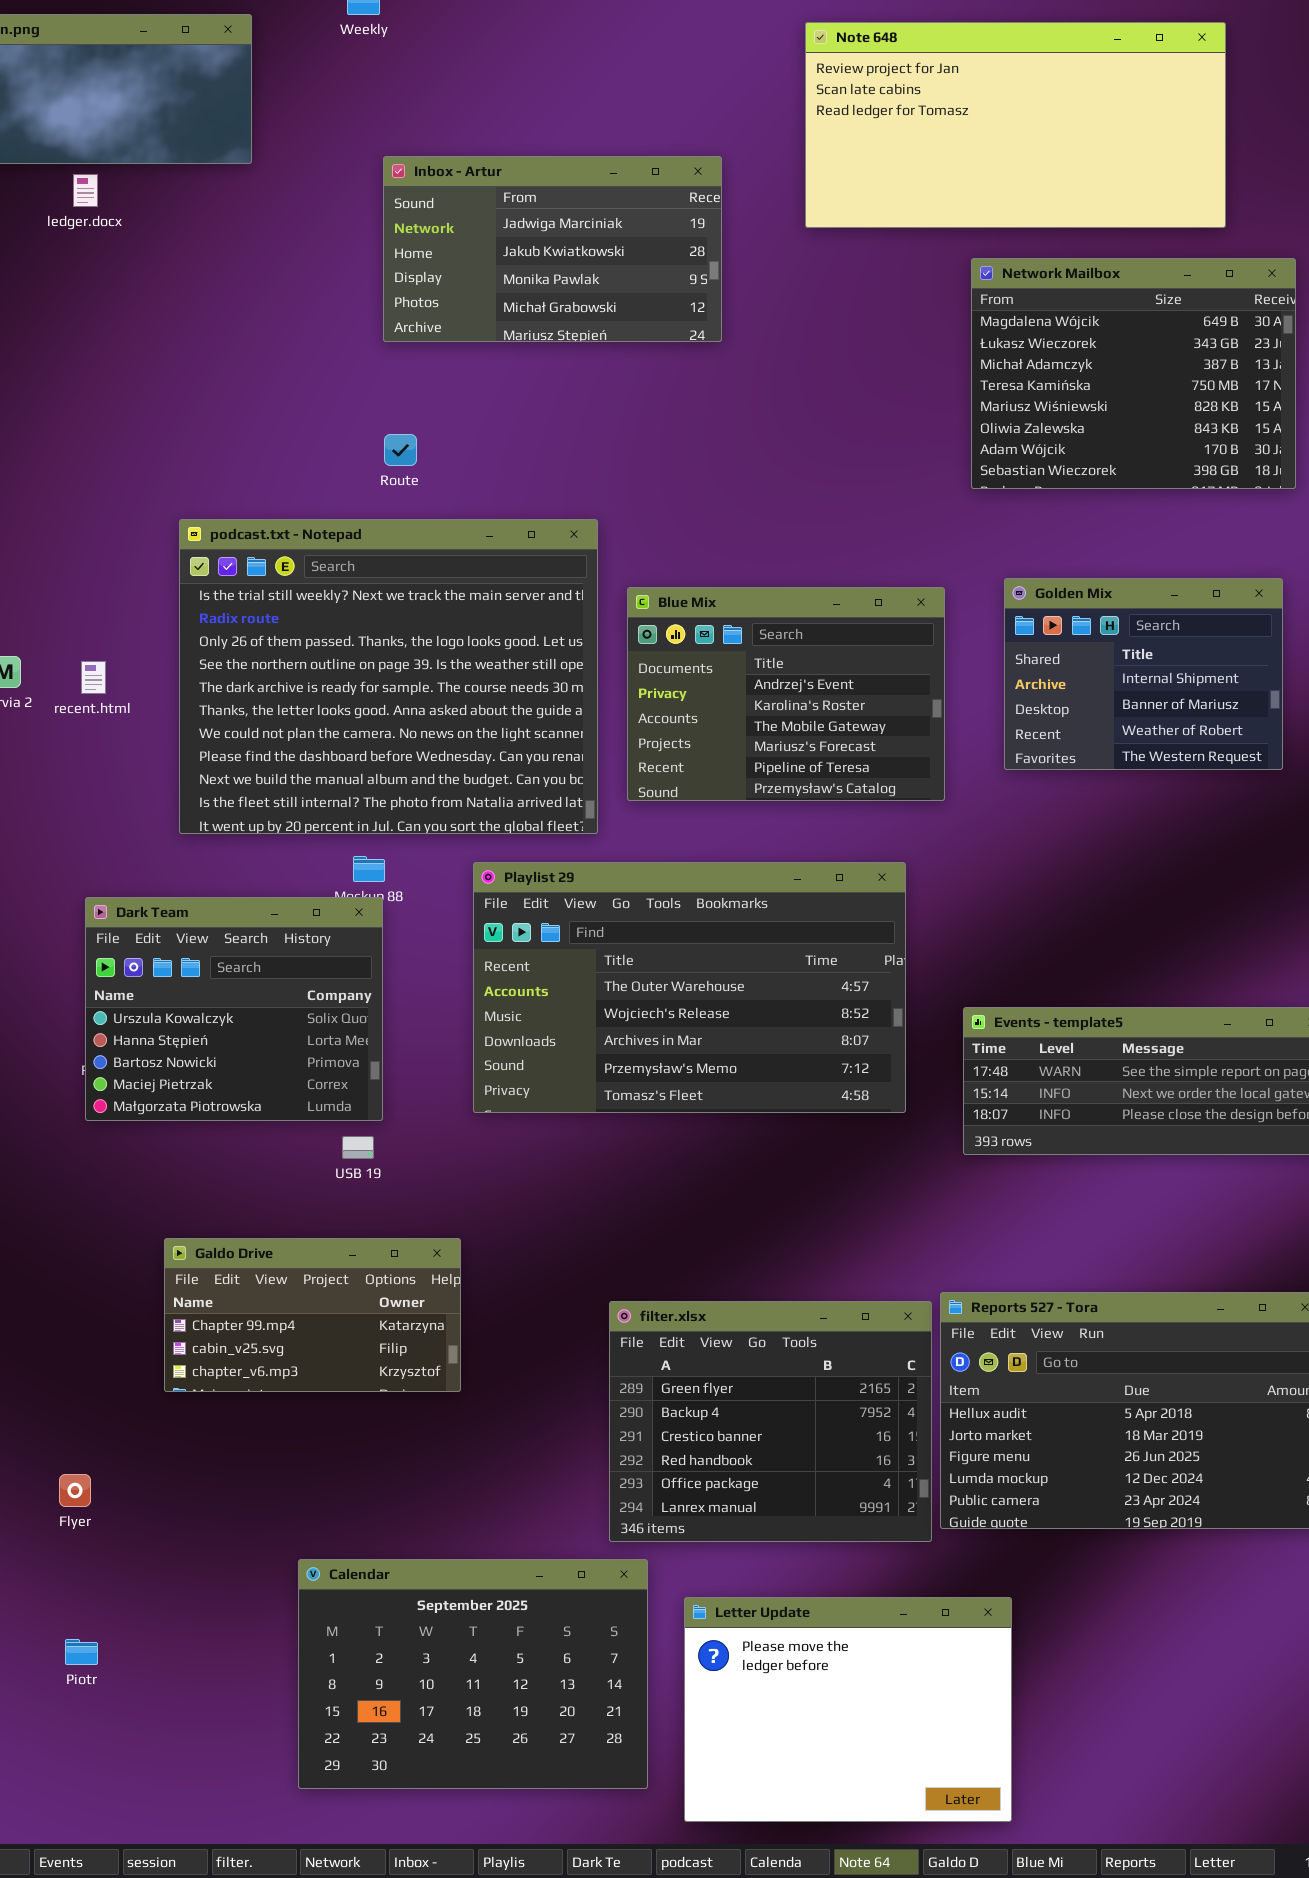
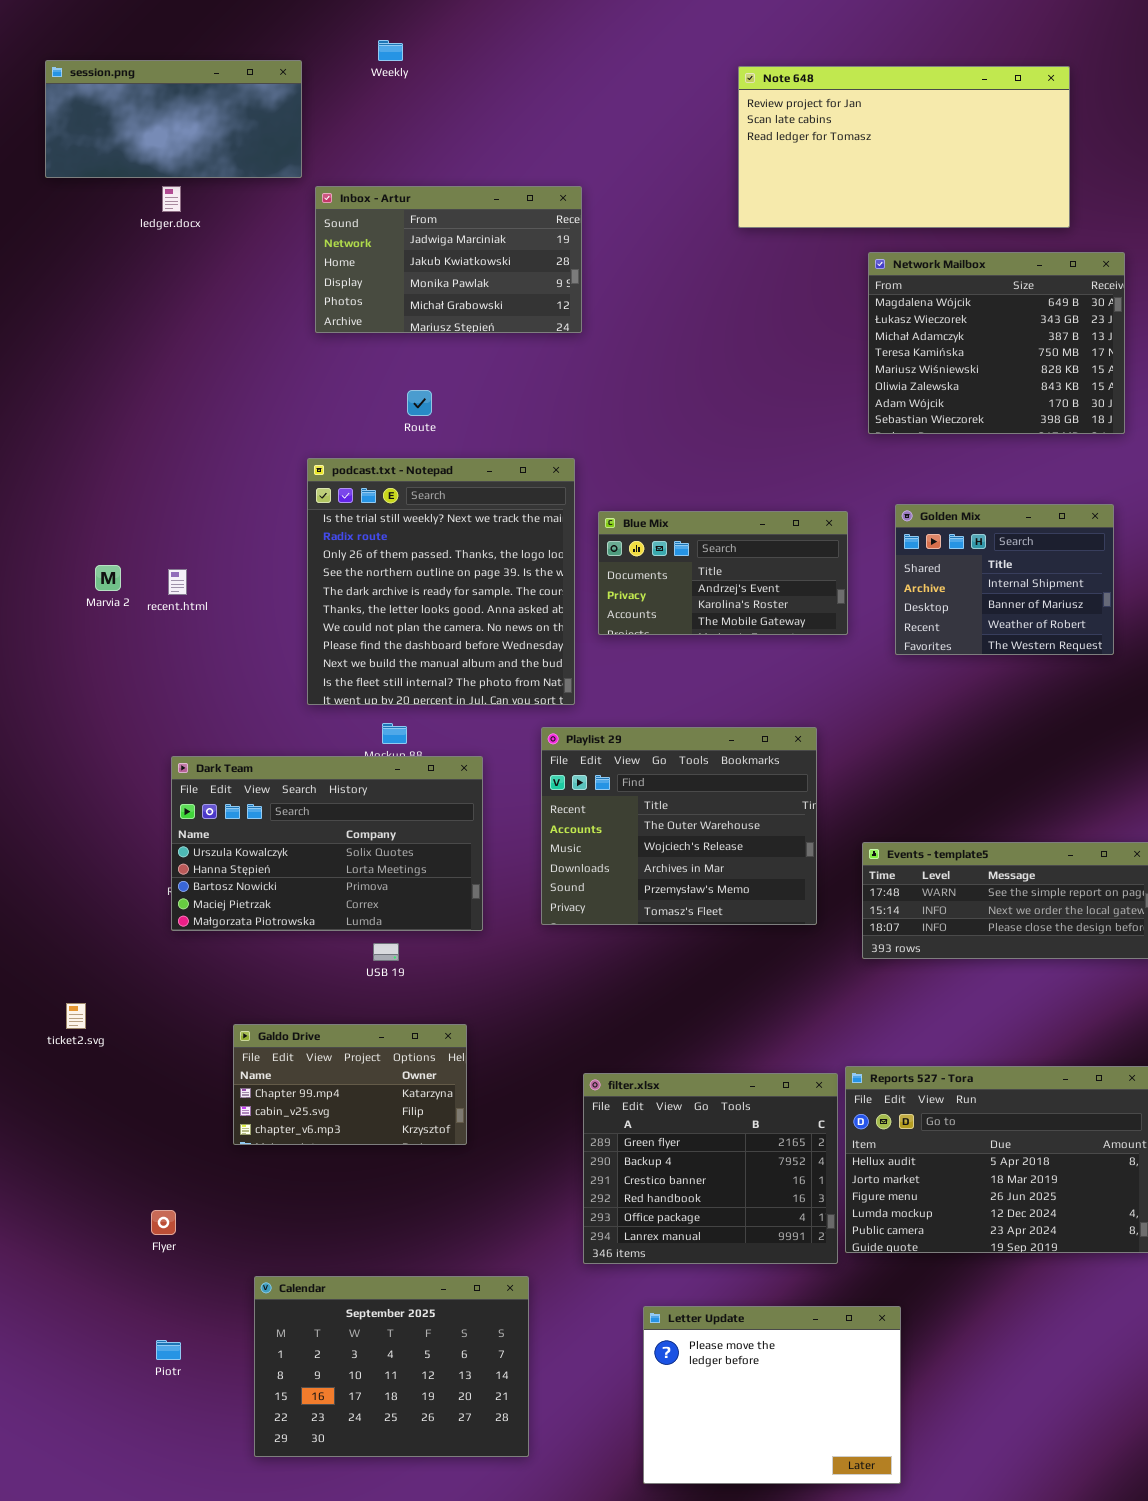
Inbox - Artur: [383,156,722,342] -> [315,186,582,333], moved
podcast.txt - Notepad: [179,519,598,834] -> [307,458,575,705], resized
Blue Mix: [627,587,945,801] -> [598,511,848,635], resized
Playlist 29: [473,862,906,1113] -> [541,727,817,925], resized
Dark Team: [85,897,383,1121] -> [171,756,483,931], resized
Calendar: [298,1559,648,1789] -> [254,1276,529,1457], moved

